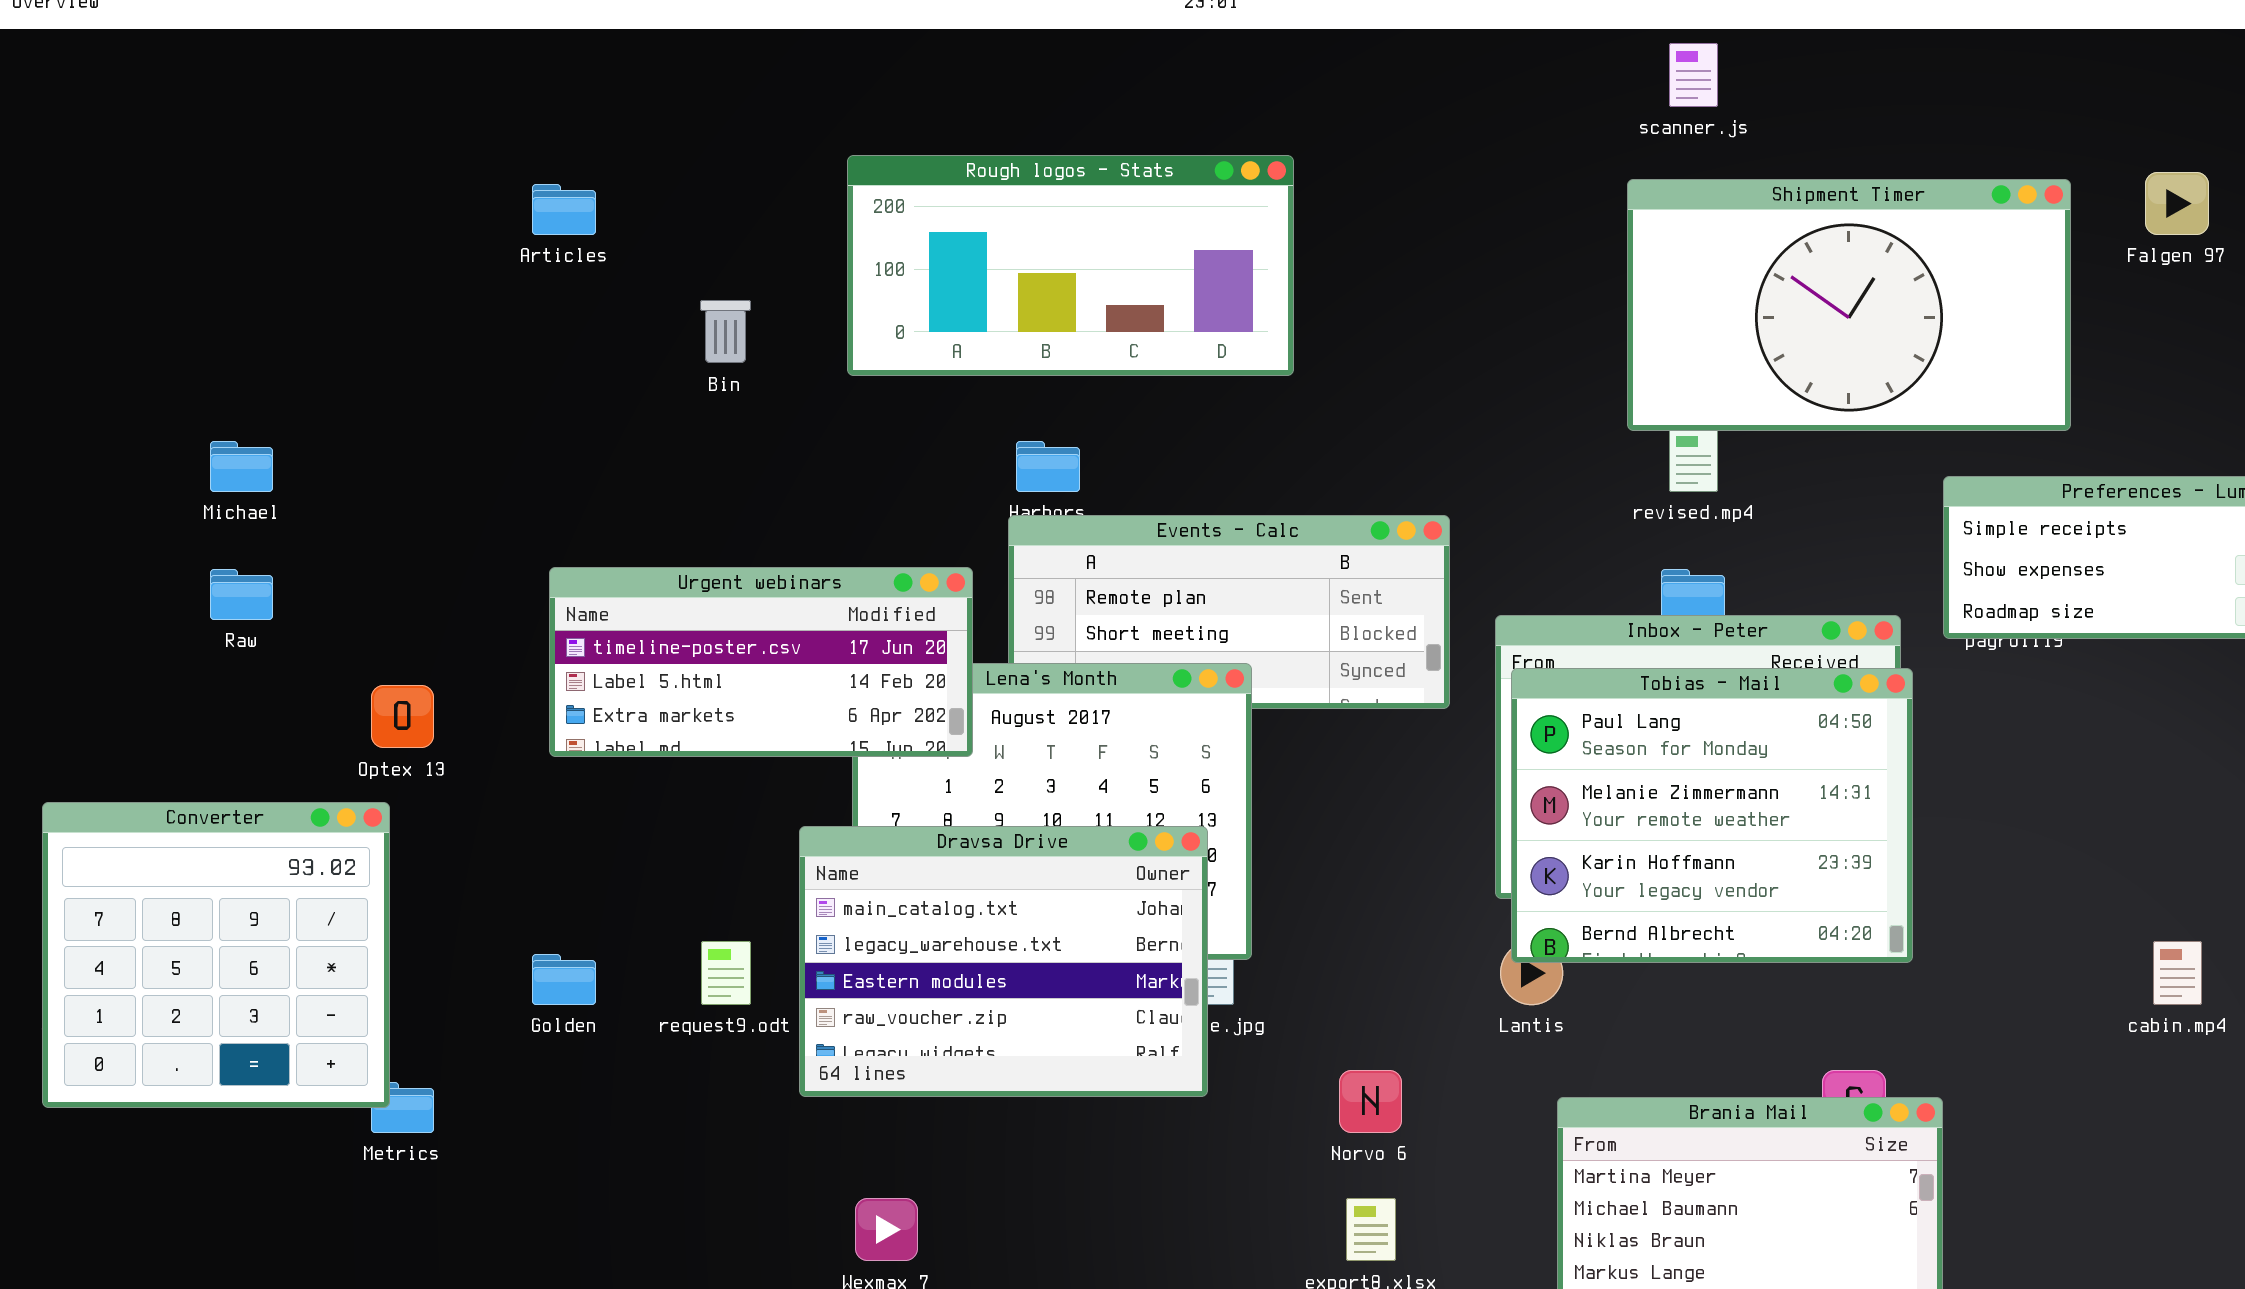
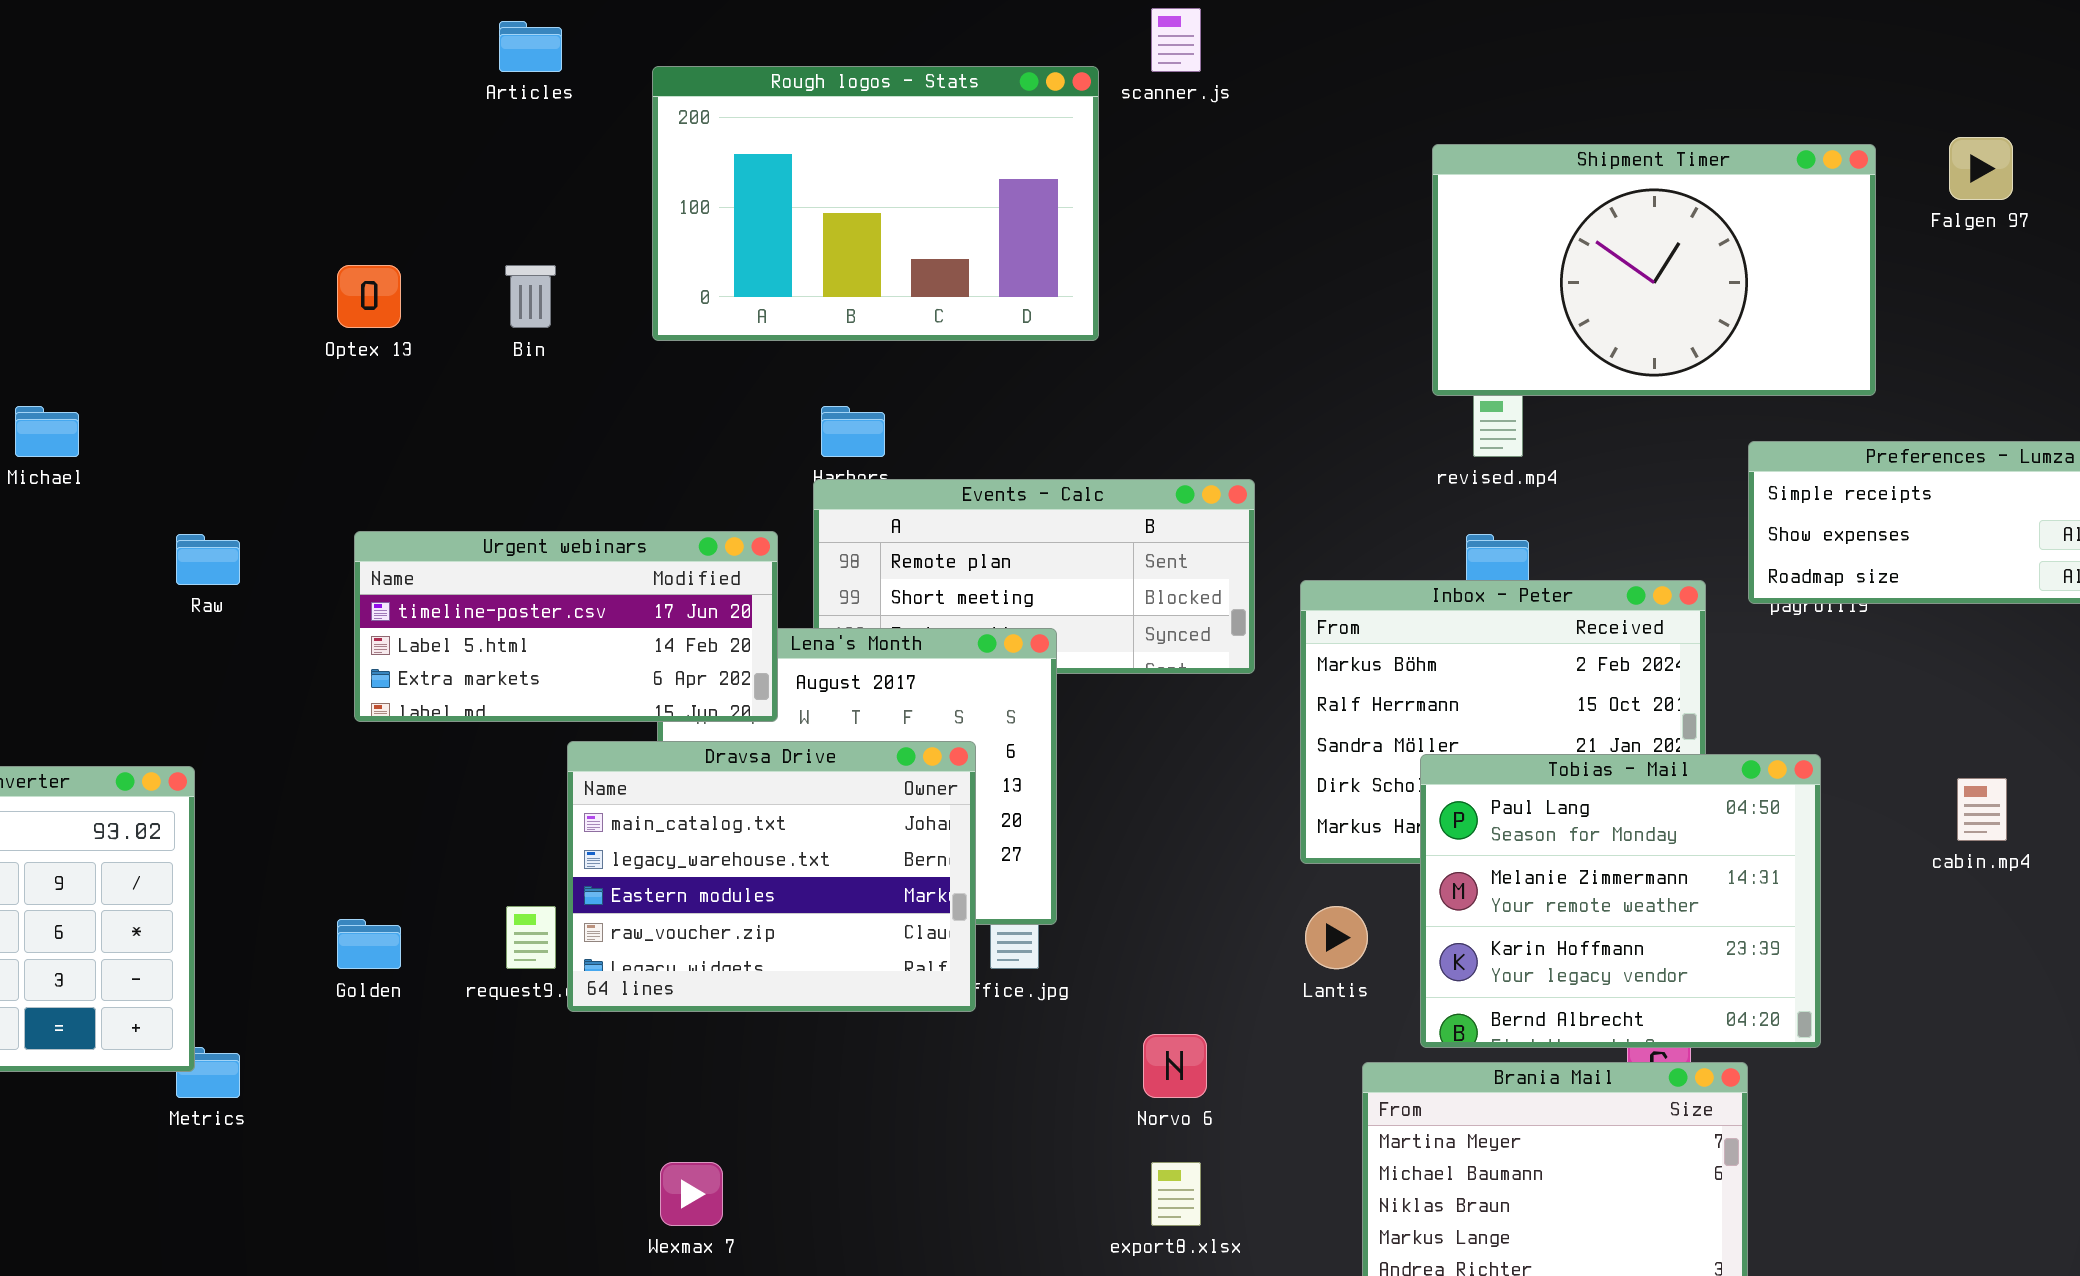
scanner.js: [1669,43,1718,107] -> [1151,8,1201,72], moved
Rough logos - Stats: [847,155,1294,376] -> [652,66,1099,341], resized
Articles: [532,184,596,235] -> [499,21,562,72], moved
Raw: [210,569,273,620] -> [176,534,240,585], moved
Tobias - Mail: [1511,668,1913,963] -> [1420,754,1821,1048], moved
Optex 13: [371,685,434,748] -> [337,265,401,328], moved
Dravsa Drive: [799,826,1208,1097] -> [567,741,976,1012], moved
cabin.mp4: [2153,941,2202,1005] -> [1957,778,2007,841], moved

